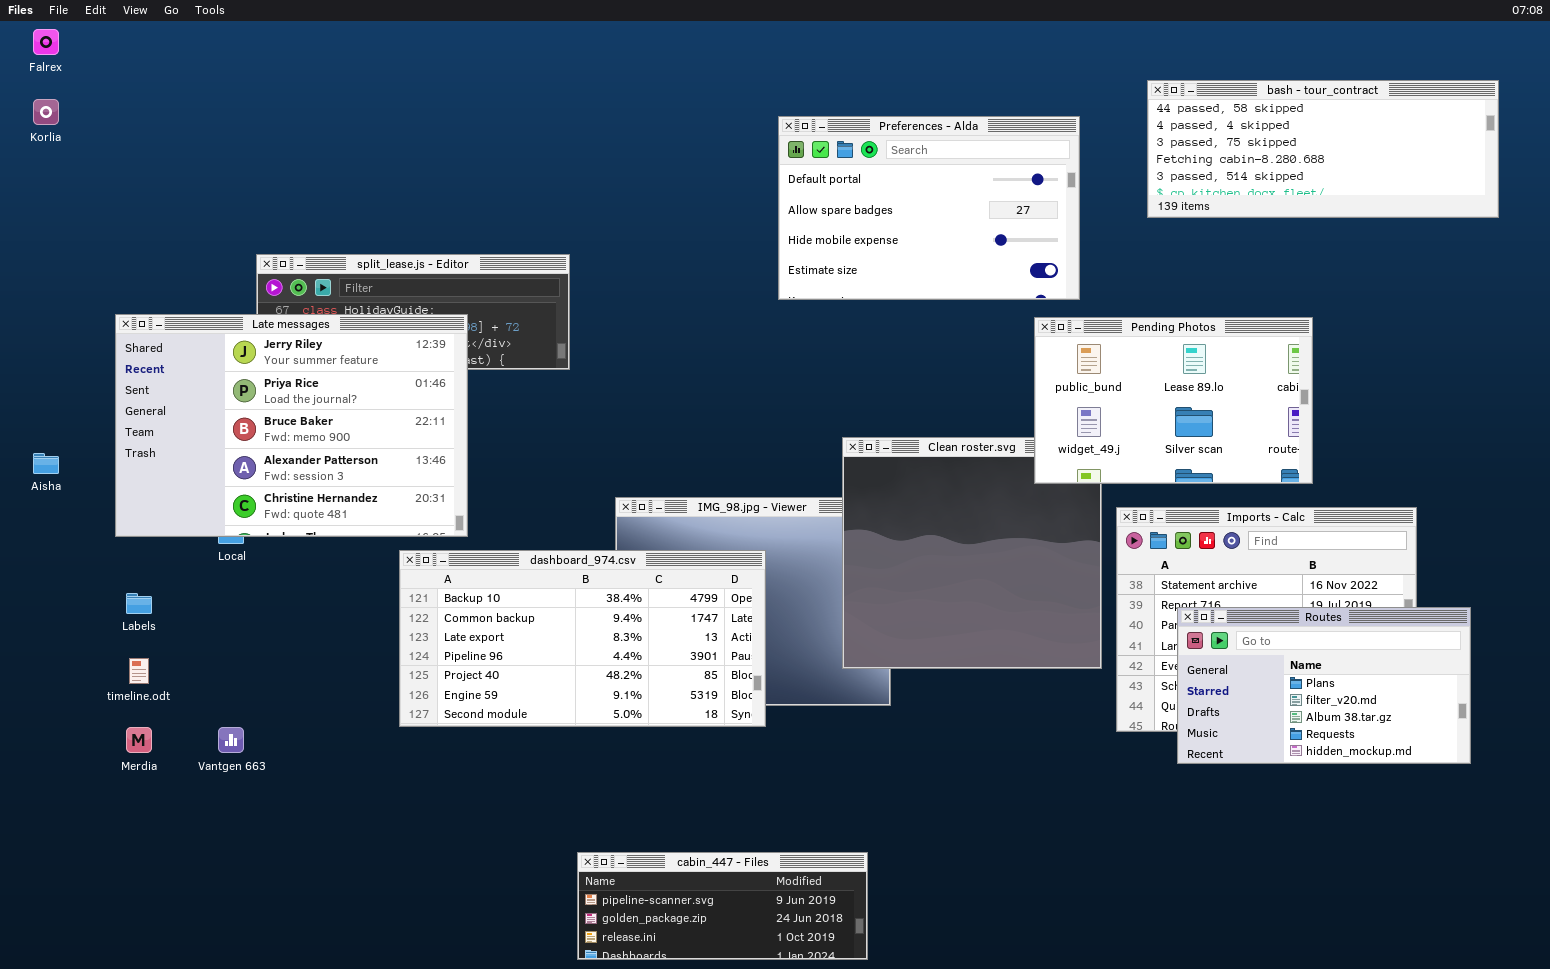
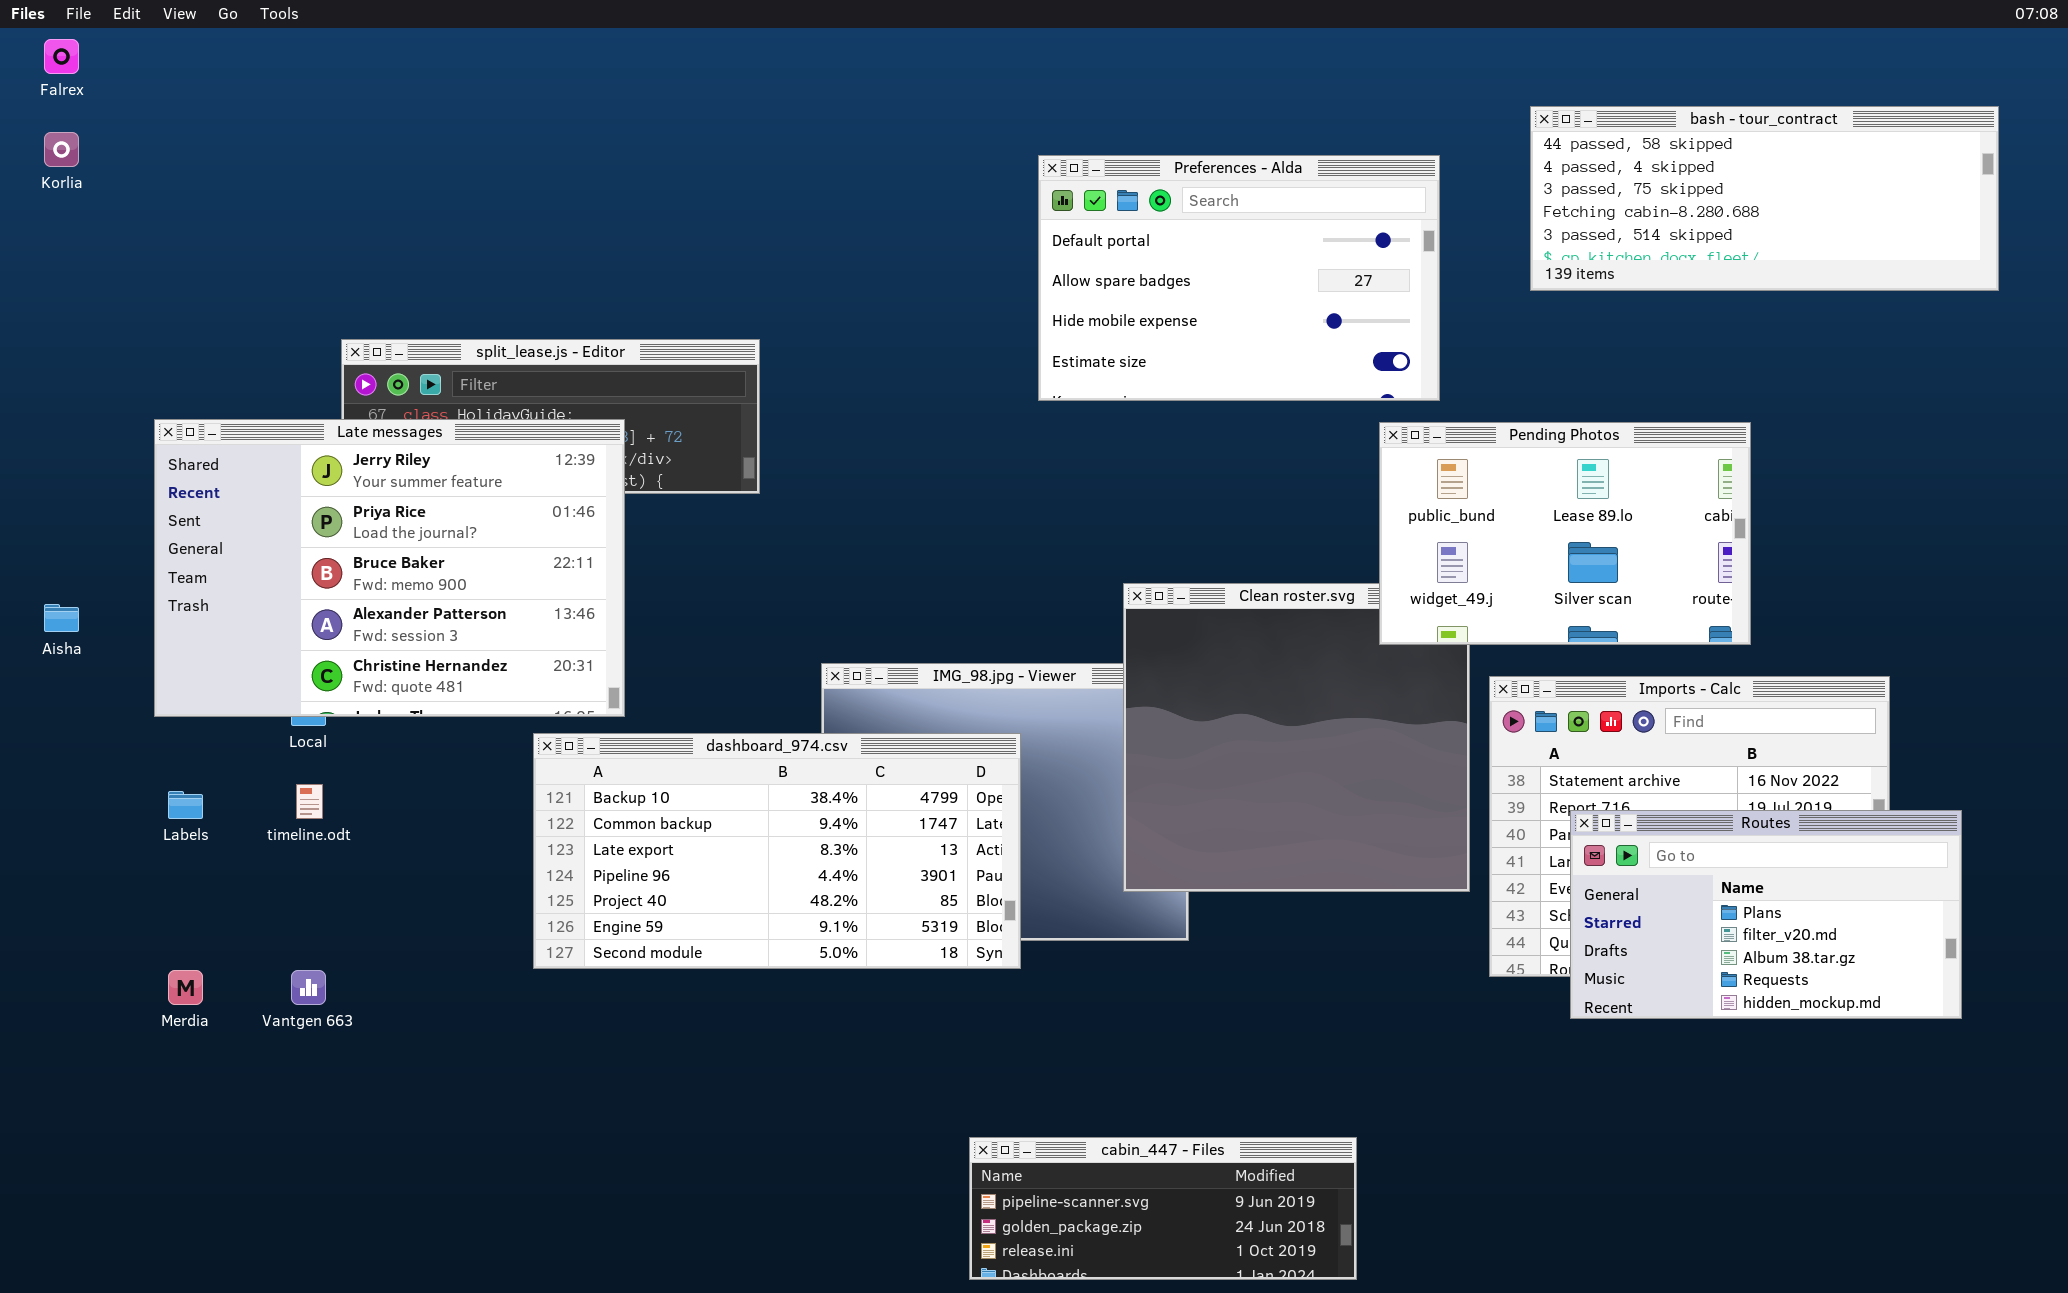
timeline.odt: [129,658,149,684] -> [296,784,323,819], moved
cabin_447 - Files: [577,852,868,960] -> [969,1137,1357,1280], moved

